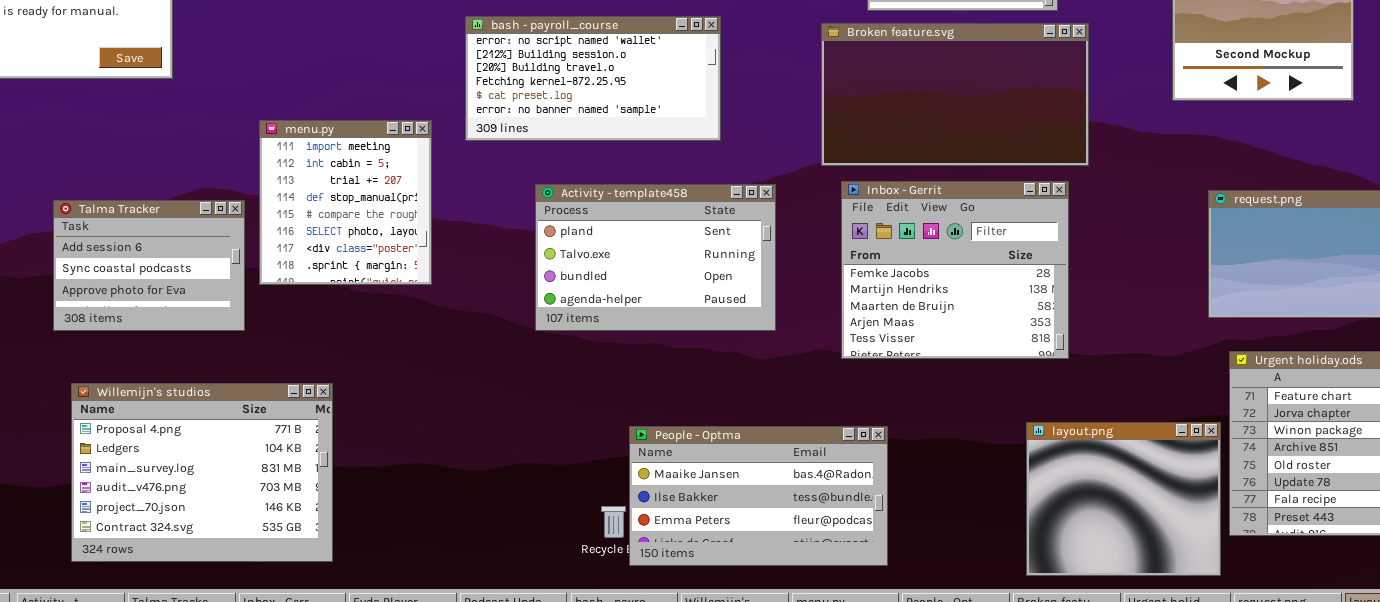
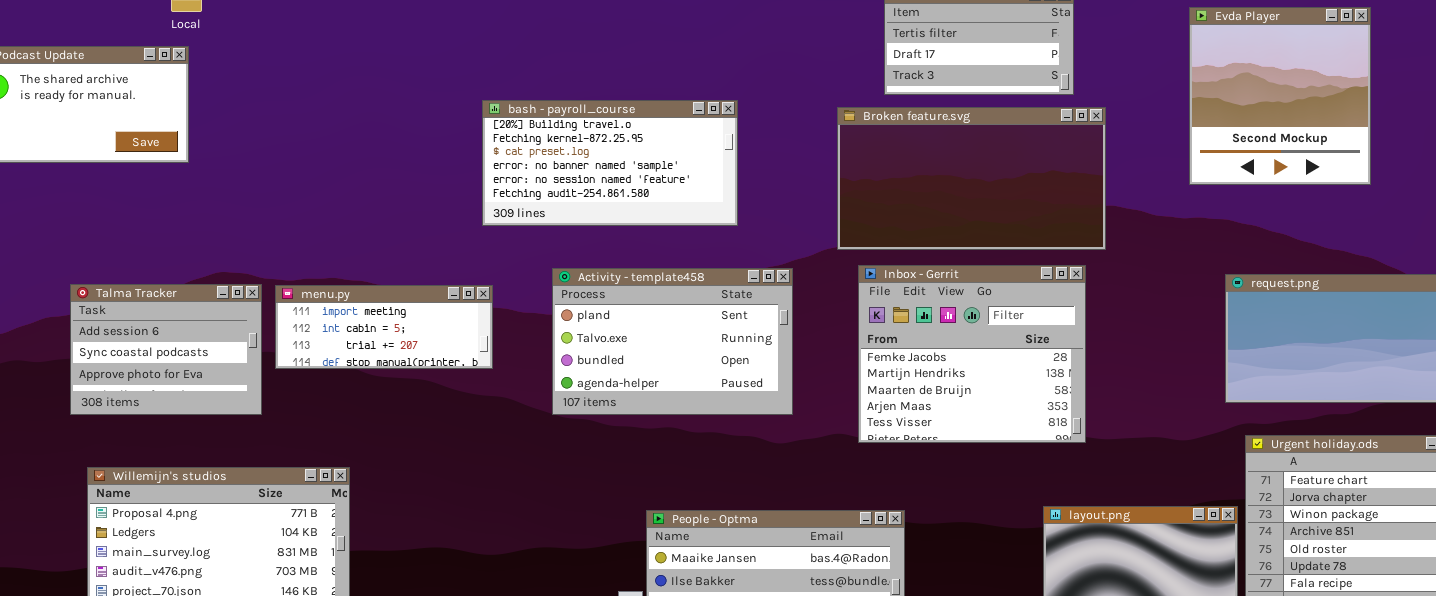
bash - payroll_course: [465,16,721,141] -> [482,100,738,226], scrolled down 2 rows
menu.py: [259,120,432,285] -> [275,285,493,369], resized

